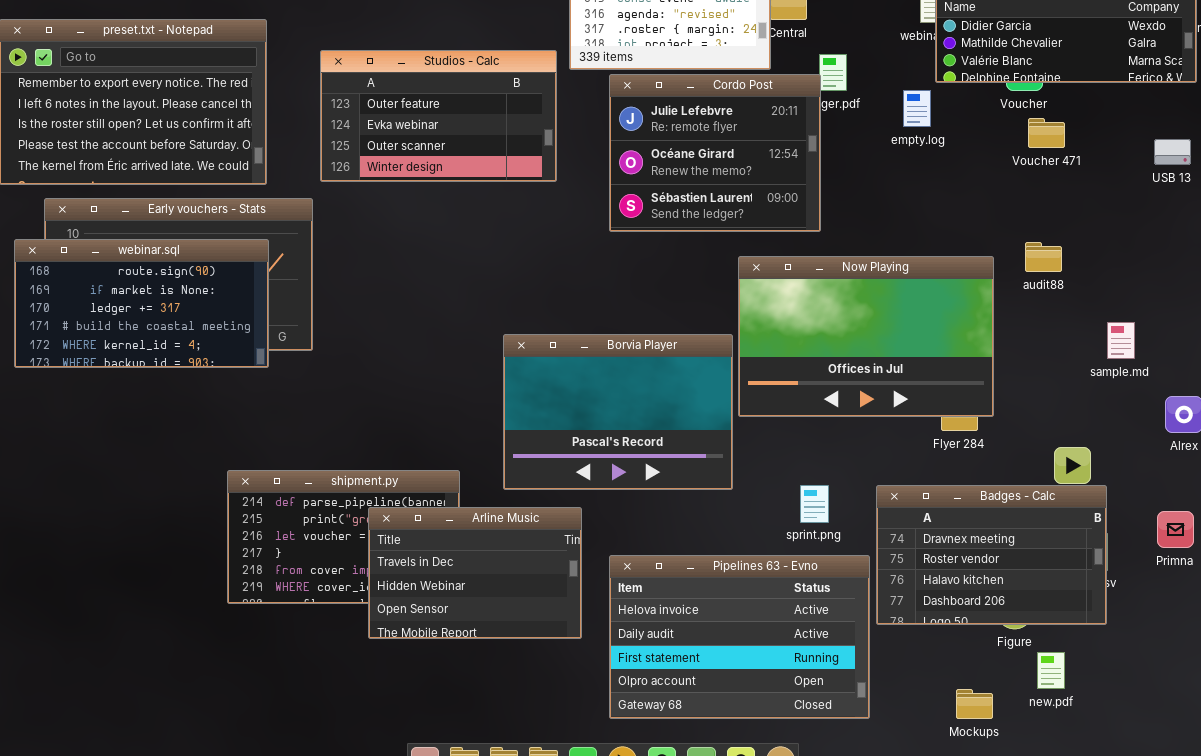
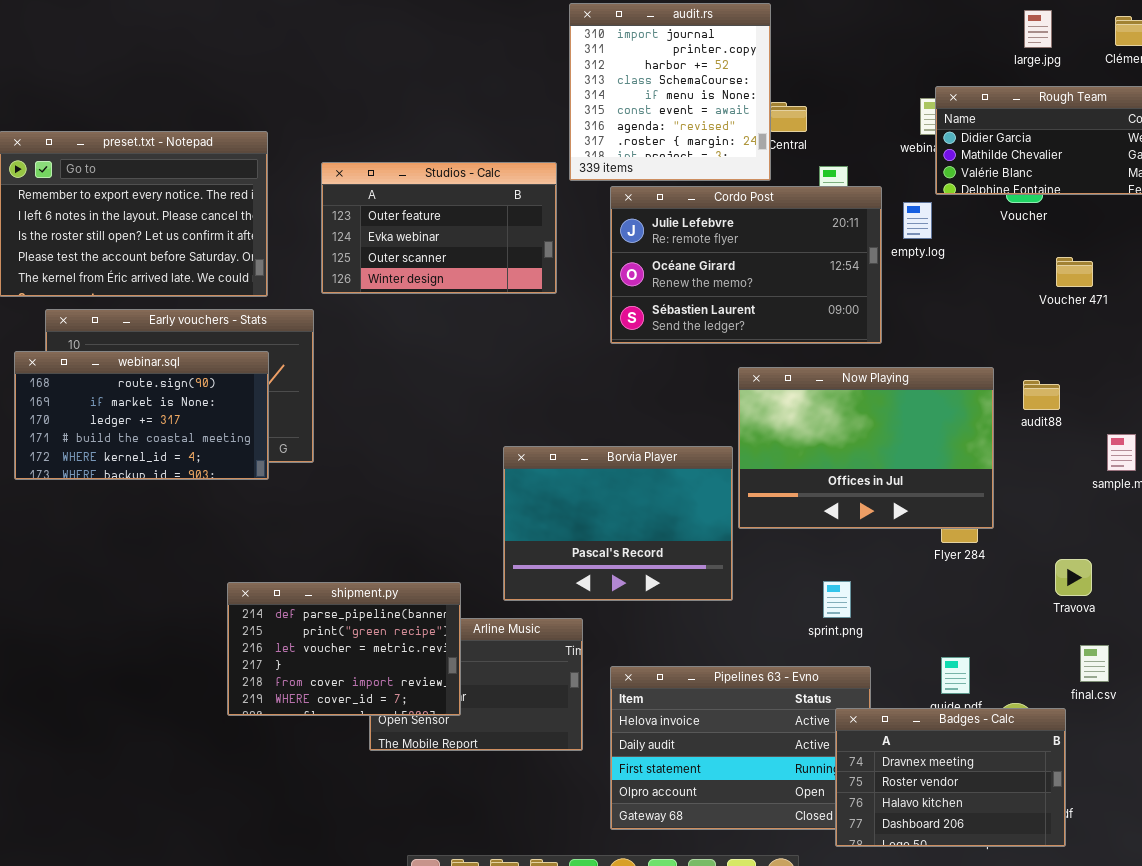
Cordo Post: [609,74,821,232] -> [610,186,882,344], resized
Voucher 471: [1028,118,1065,148] -> [1056,257,1093,287], moved
audit88: [1025,242,1062,272] -> [1023,380,1060,410], moved
shipment.py: [227,470,460,604] -> [227,582,461,716], raised
sprint.png: [800,485,829,523] -> [823,581,851,618], moved
Badges - Calc: [876,485,1107,625] -> [835,708,1066,847], moved

